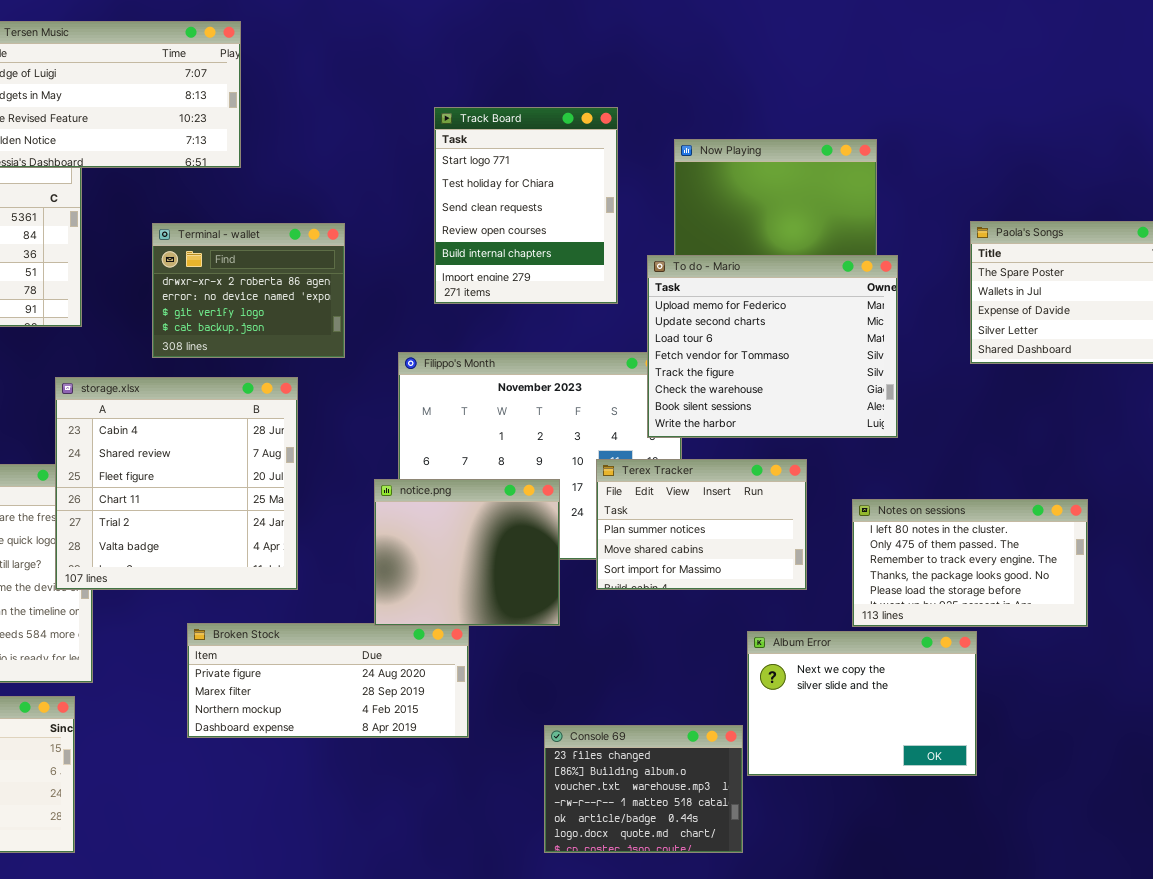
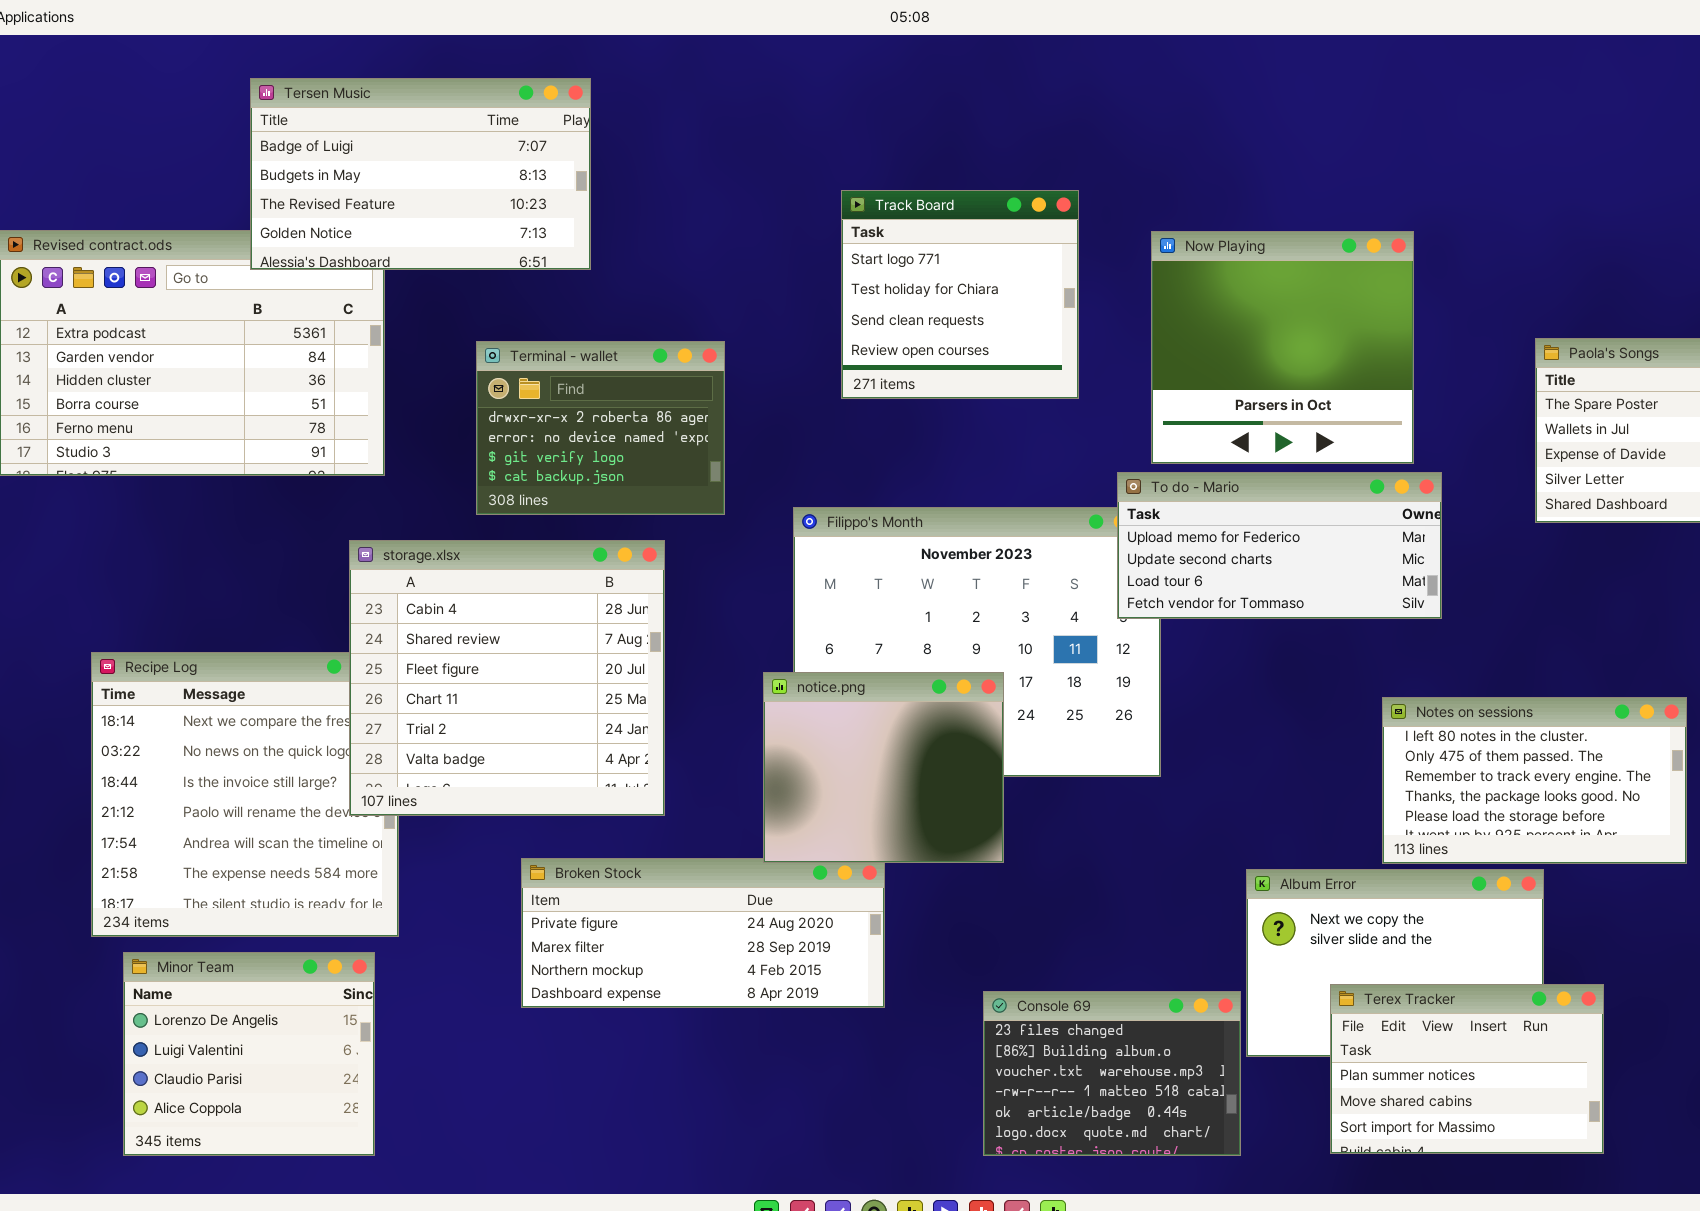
Track Board: [434,107,618,304] -> [841,190,1079,399], resized
To do - Mario: [647,255,898,438] -> [1117,472,1442,619], resized
Terex Tracker: [596,459,807,590] -> [1330,984,1604,1154], moved

